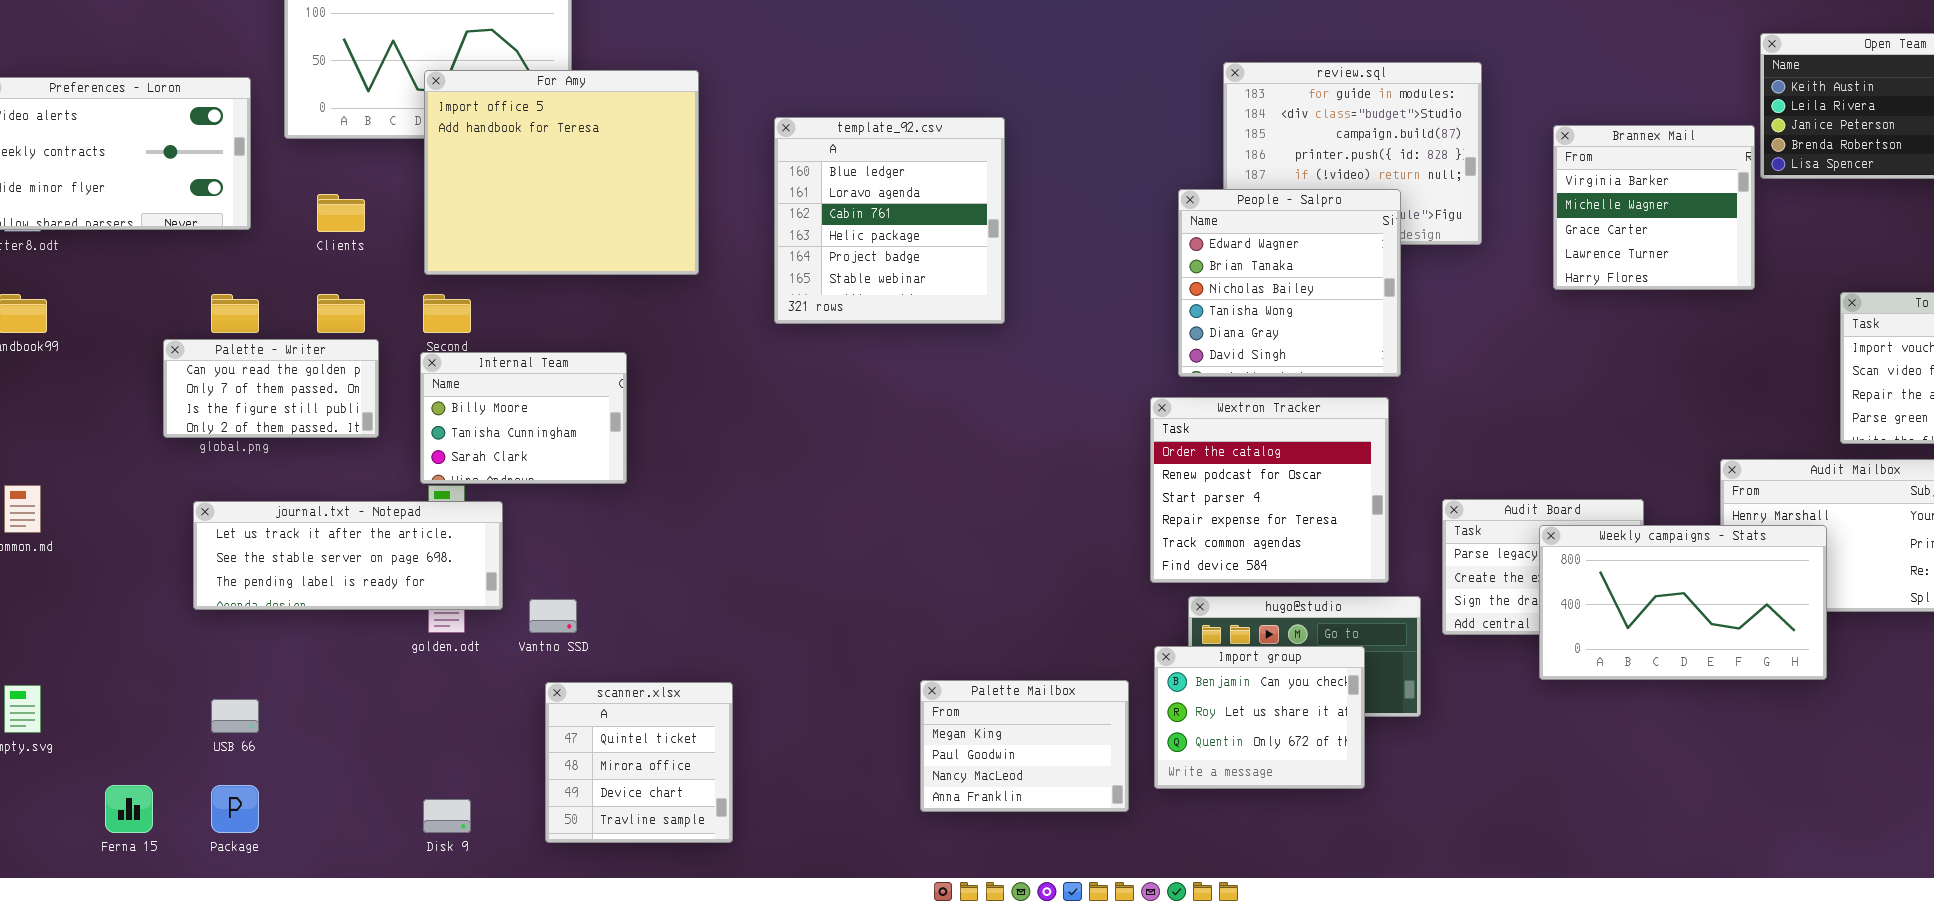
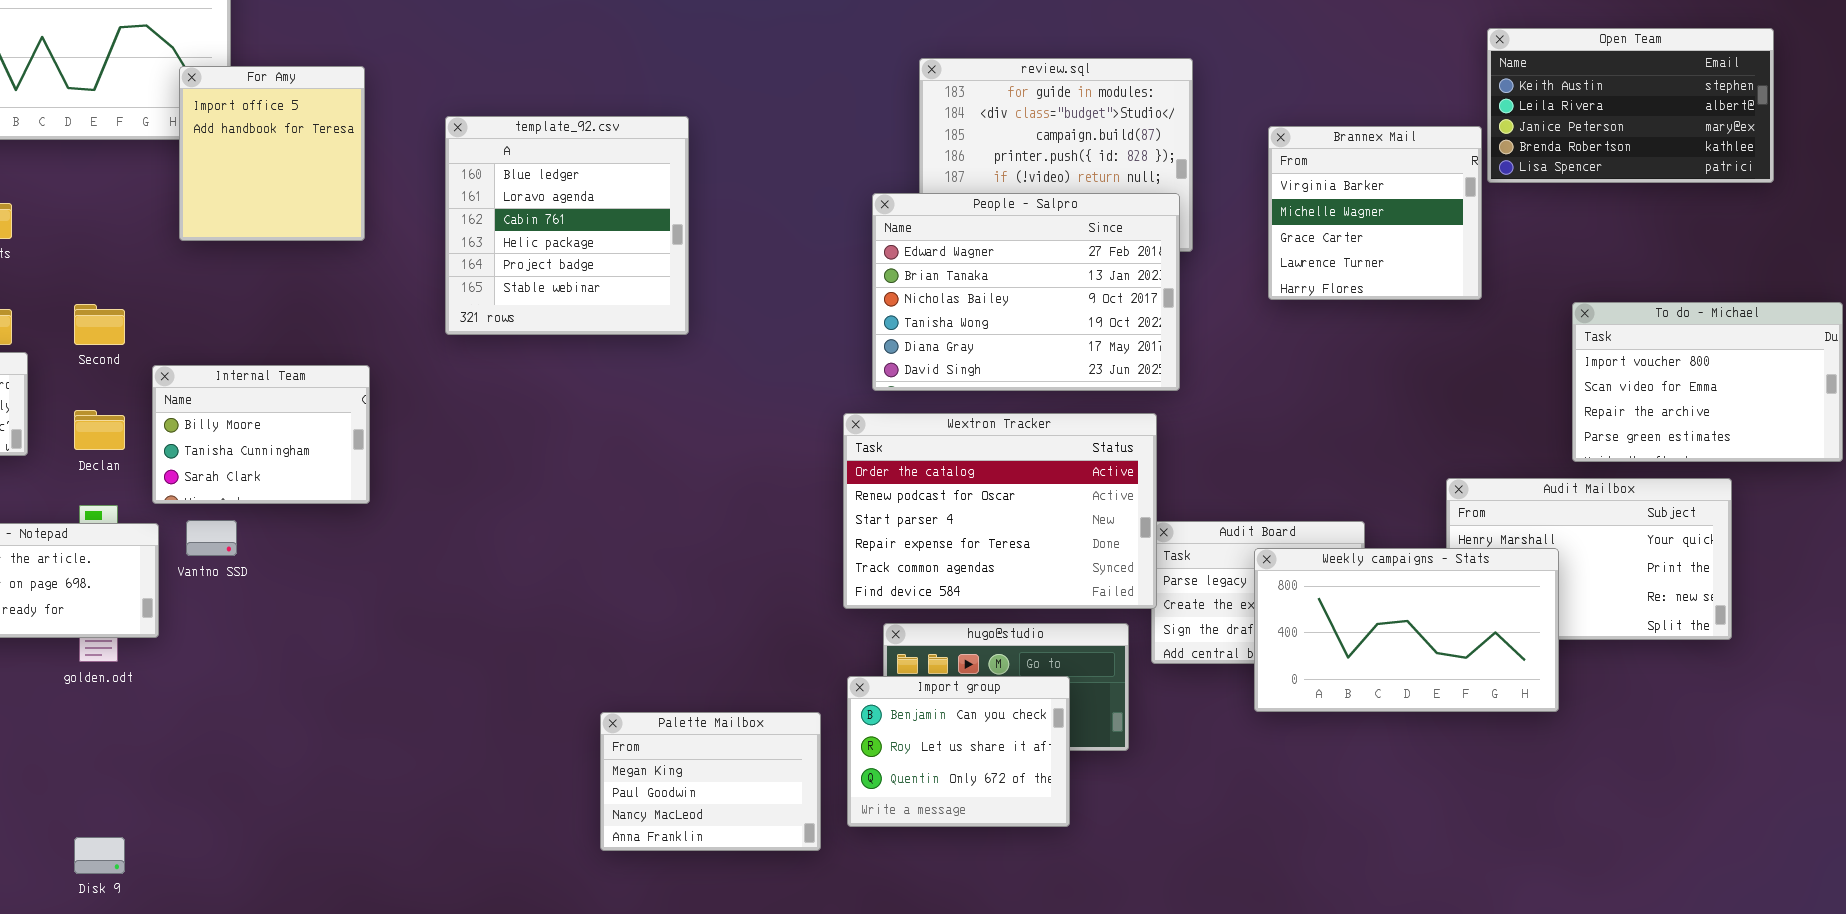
For Amy: [424,70,699,275] -> [179,66,365,241], resized
People - Salpro: [1178,189,1401,377] -> [872,193,1180,391], resized
Internal Team: [420,352,627,484] -> [152,365,370,504], moved
Wextron Tracker: [1150,397,1389,583] -> [843,413,1157,609], resized
Vantno SSD: [529,599,577,633] -> [186,520,237,556], moved
scanner.xlsx: [545,682,733,843] -> none, closed

